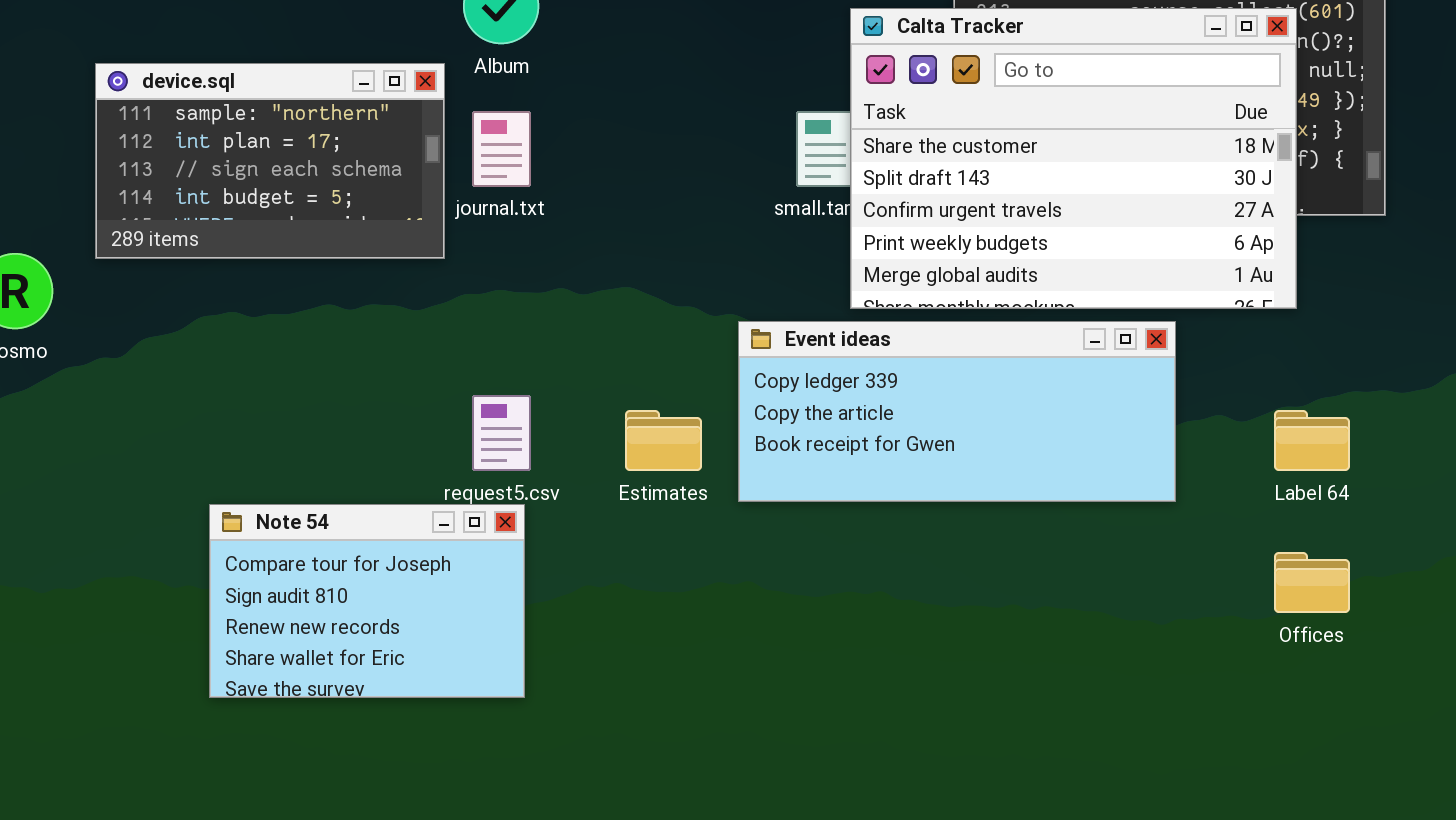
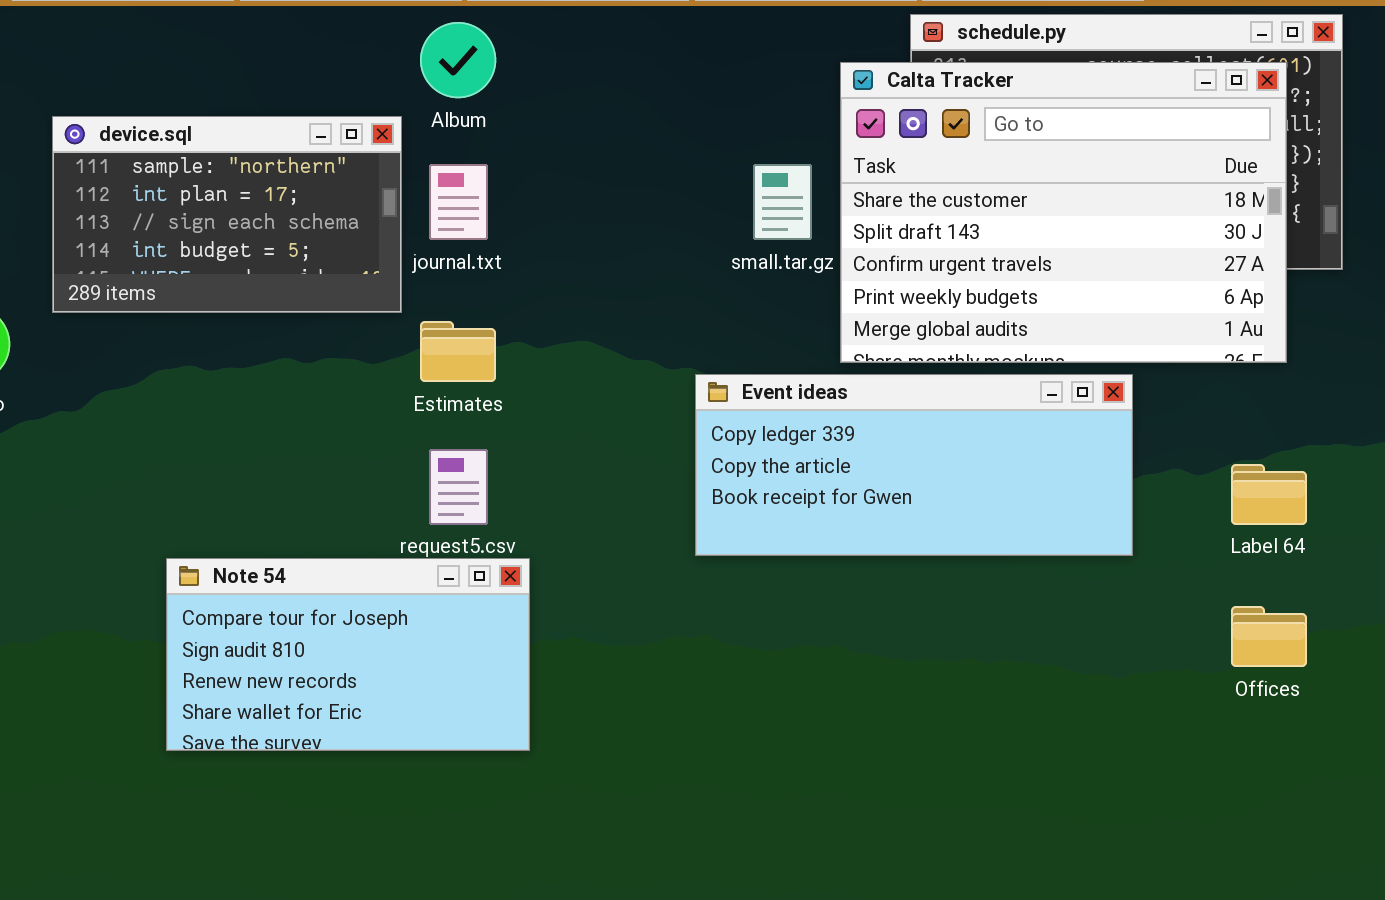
Calta Tracker: [850,8,1297,309] -> [840,62,1287,363], moved
Estimates: [625,410,702,471] -> [420,321,496,382], moved
Note 54: [209,504,525,698] -> [166,558,530,751], resized

